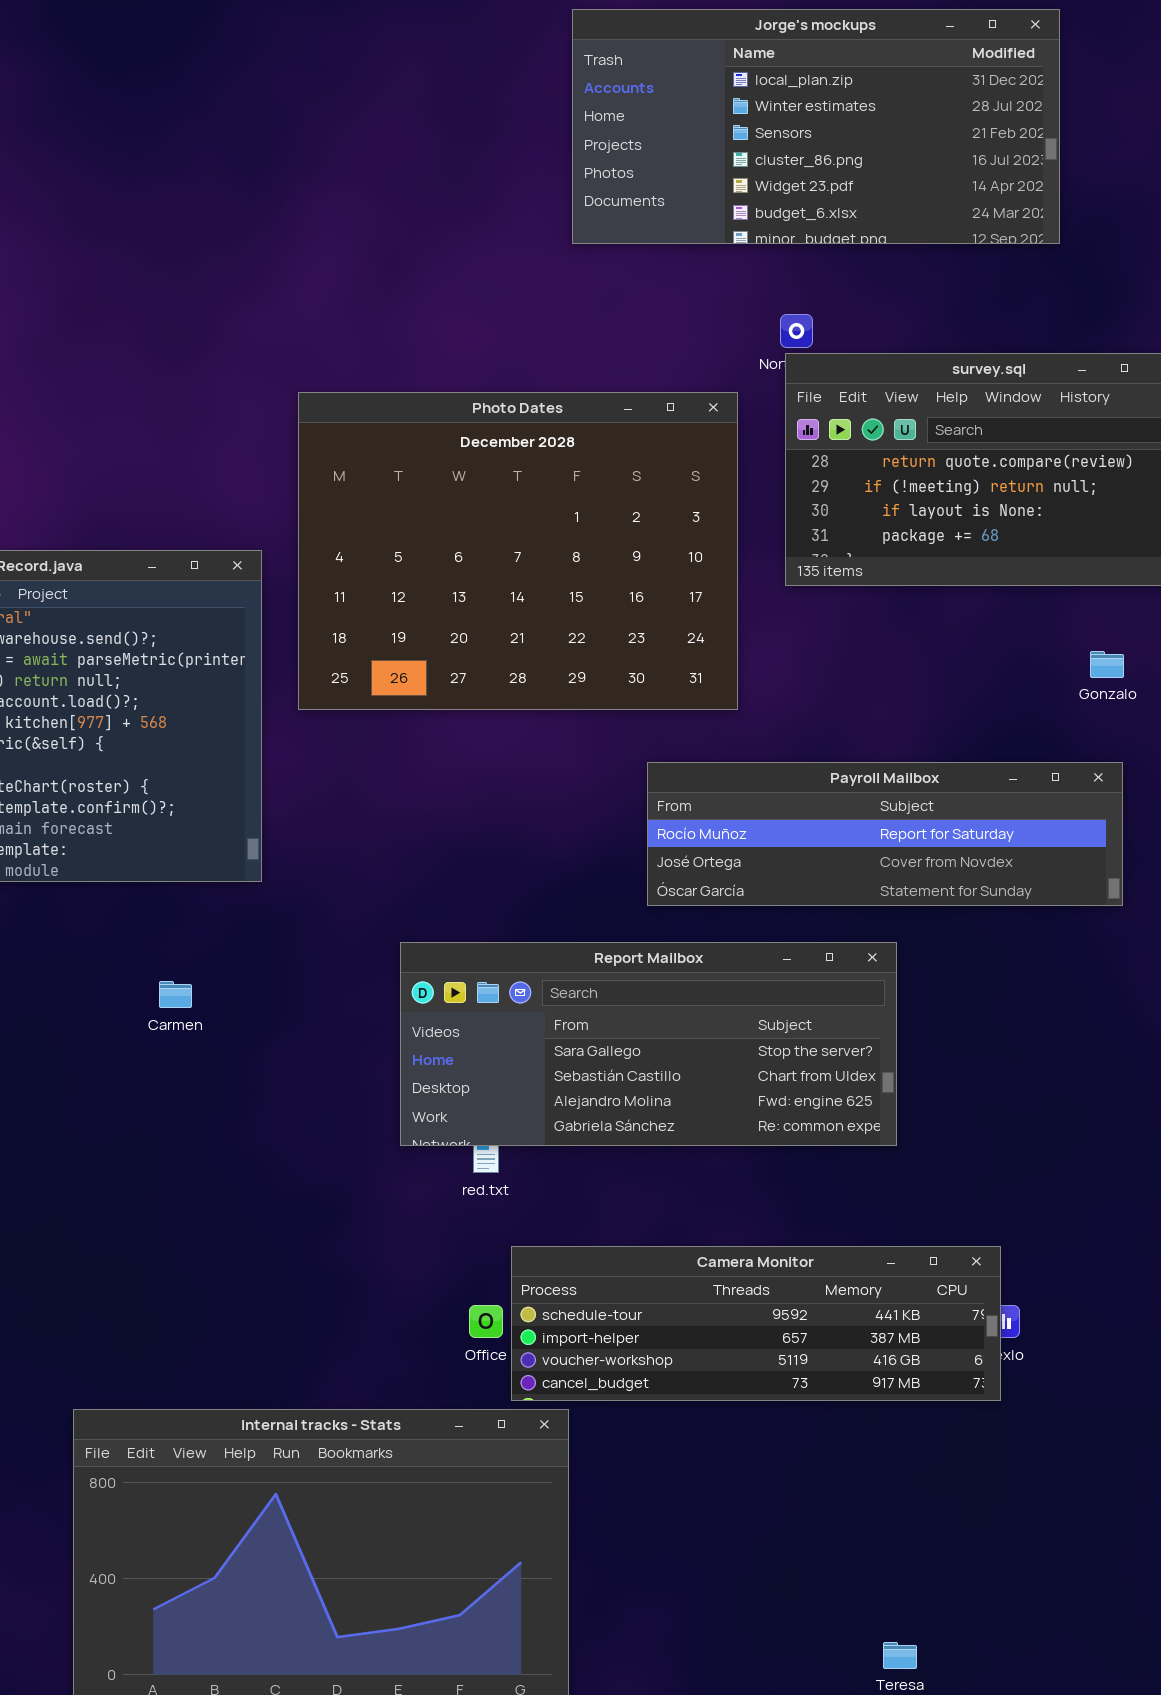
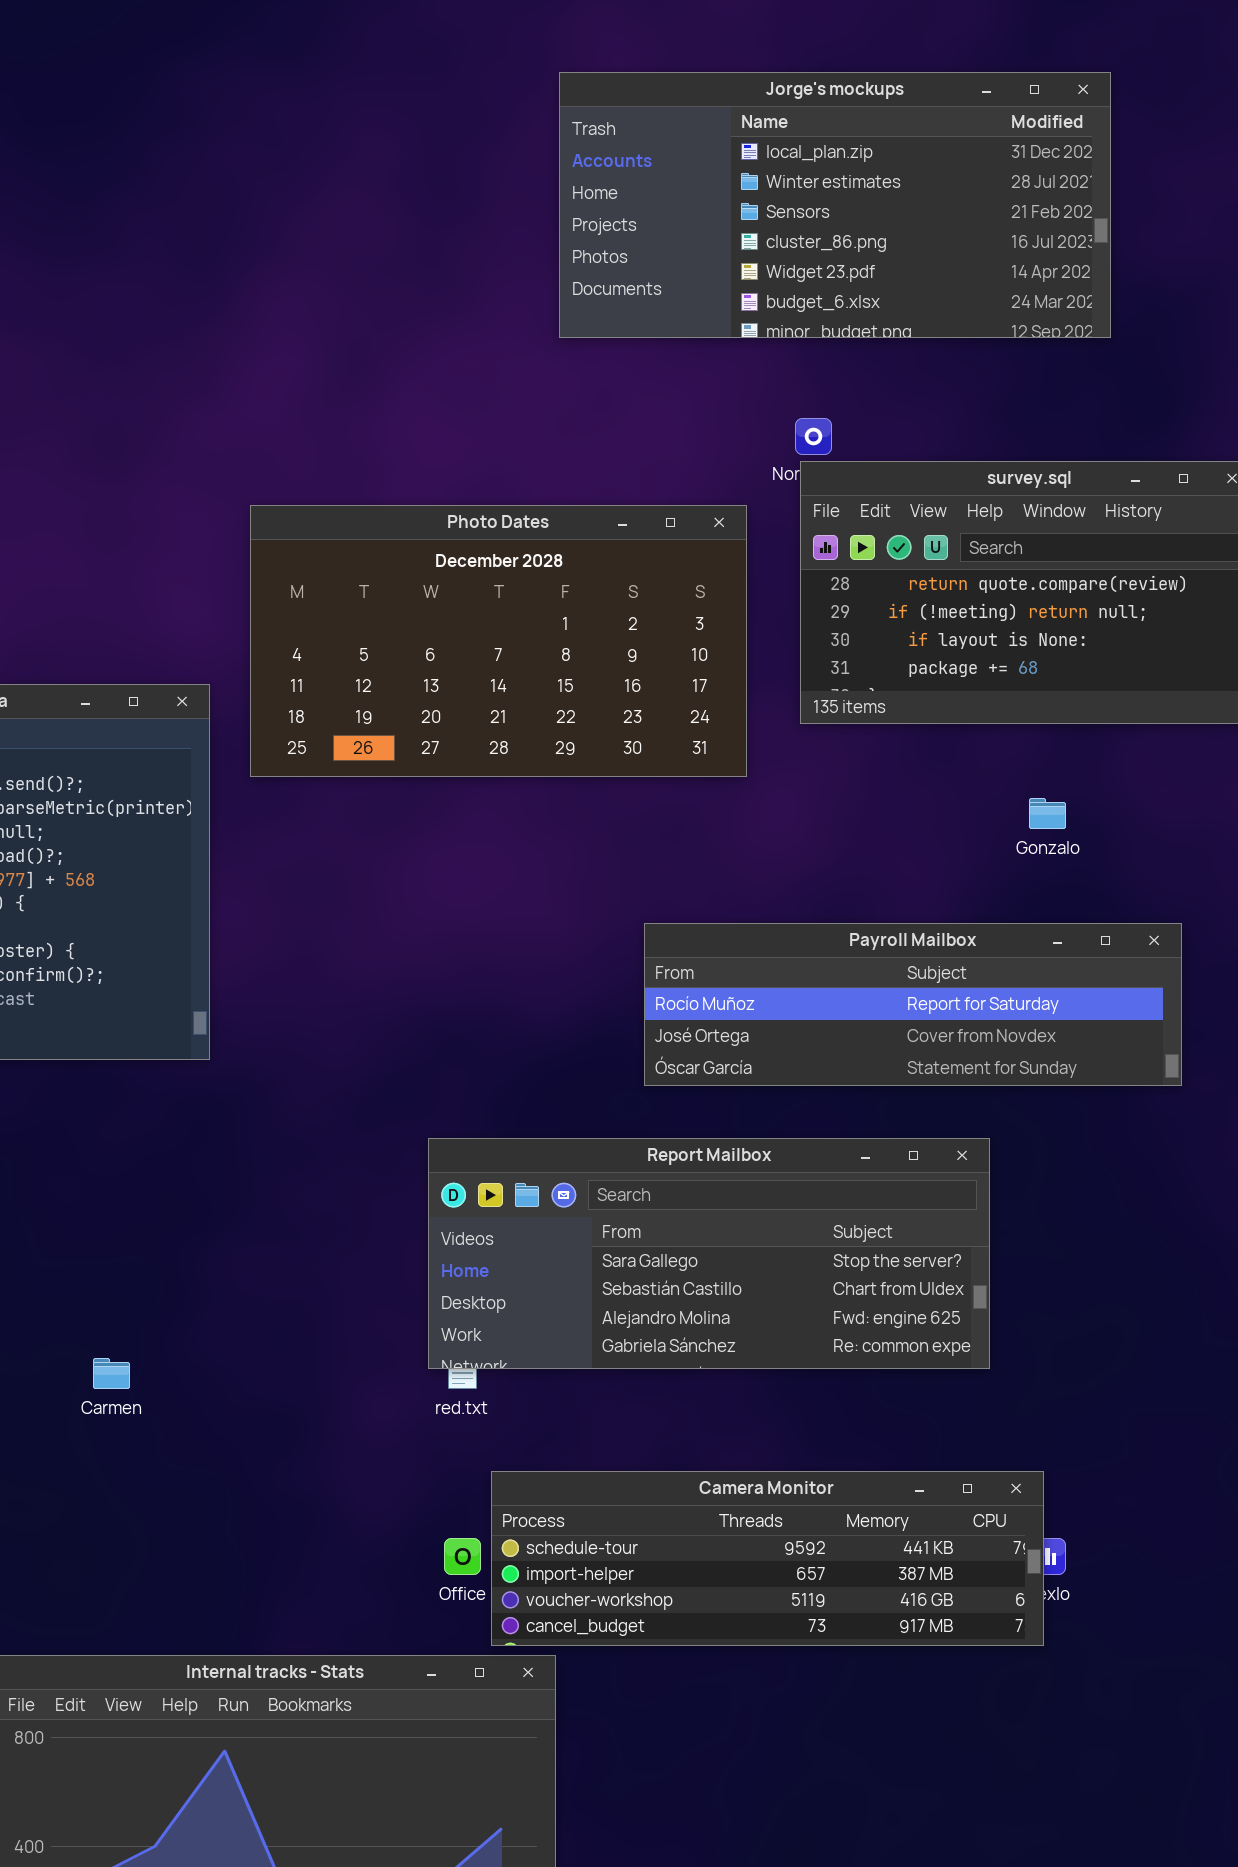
Photo Dates: [298,392,738,710] -> [250,505,747,777], resized
Gonzalo: [1090,651,1124,678] -> [1029,798,1066,829], moved
Report Mailbox: [400,942,897,1146] -> [428,1138,990,1369], moved
Carmen: [159,981,192,1008] -> [93,1358,130,1389], moved

